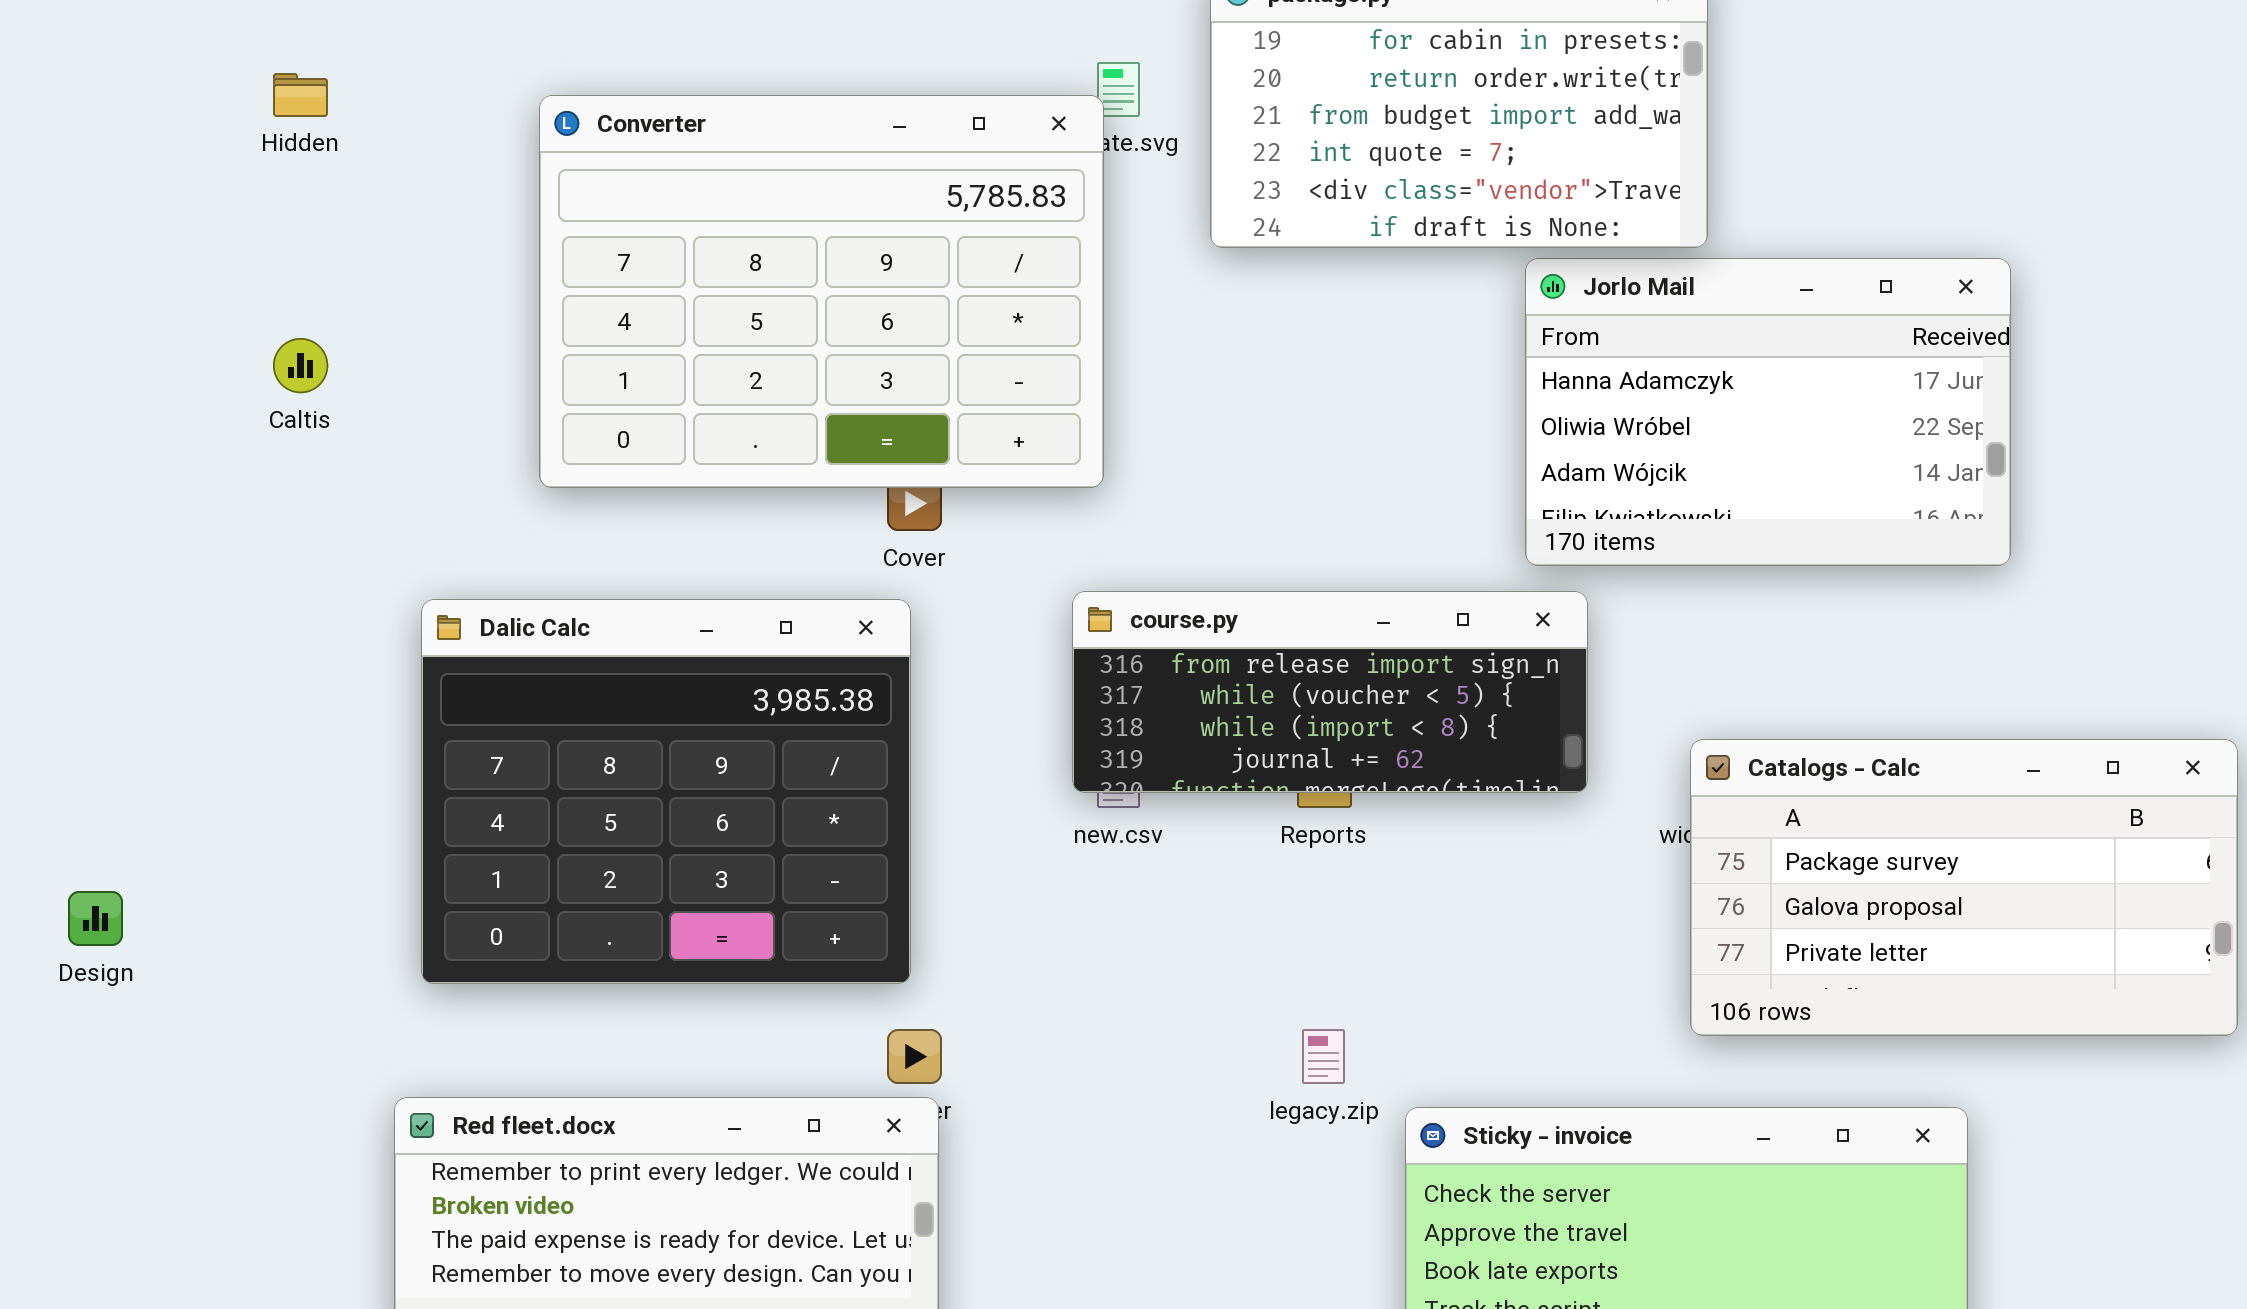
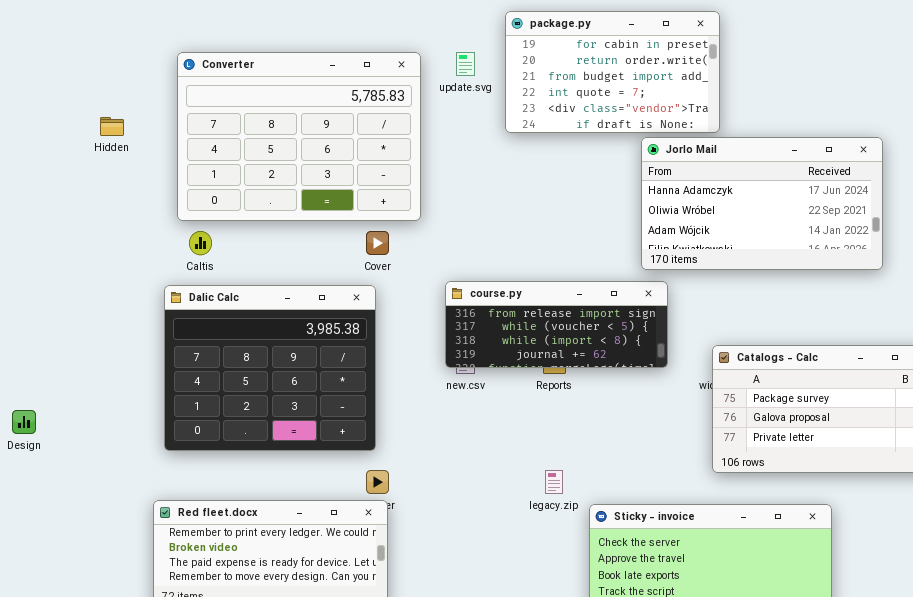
Hidden: [273,73,328,117] -> [100,117,124,136], moved
Converter: [539,95,1104,488] -> [177,52,421,221], moved
Jorlo Mail: [1525,258,2011,566] -> [641,137,883,270], resized
Caltis: [273,338,328,393] -> [189,231,212,255], moved

